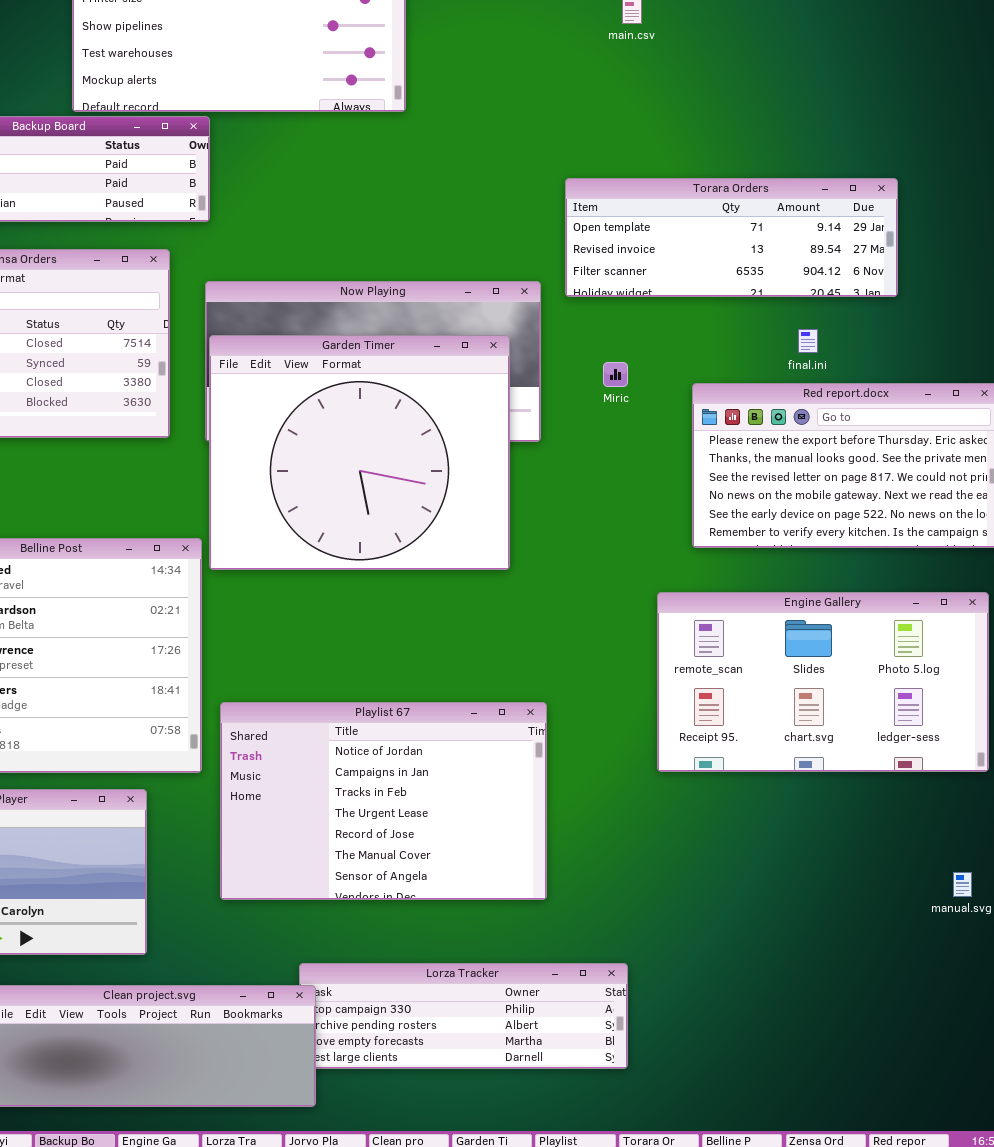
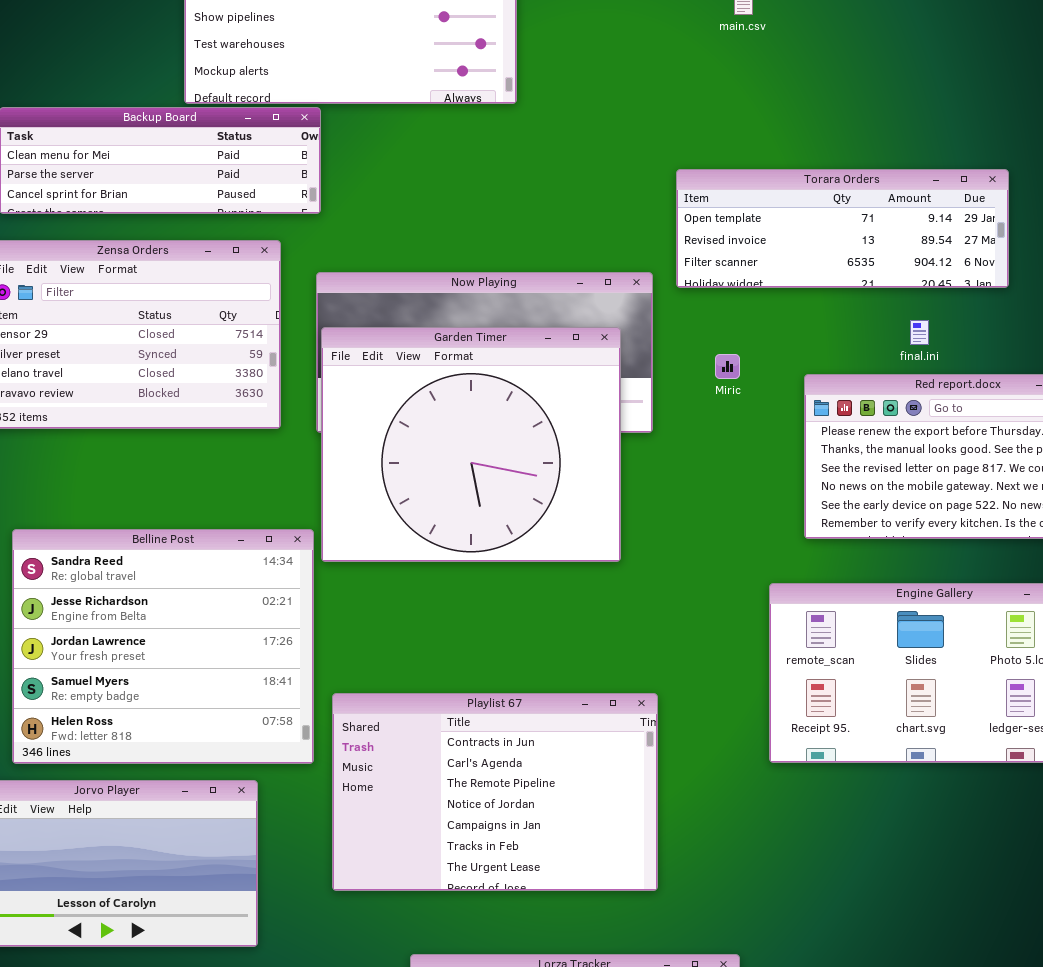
Playlist 67: [220,702,547,900] -> [332,693,658,891], scrolled up 3 rows

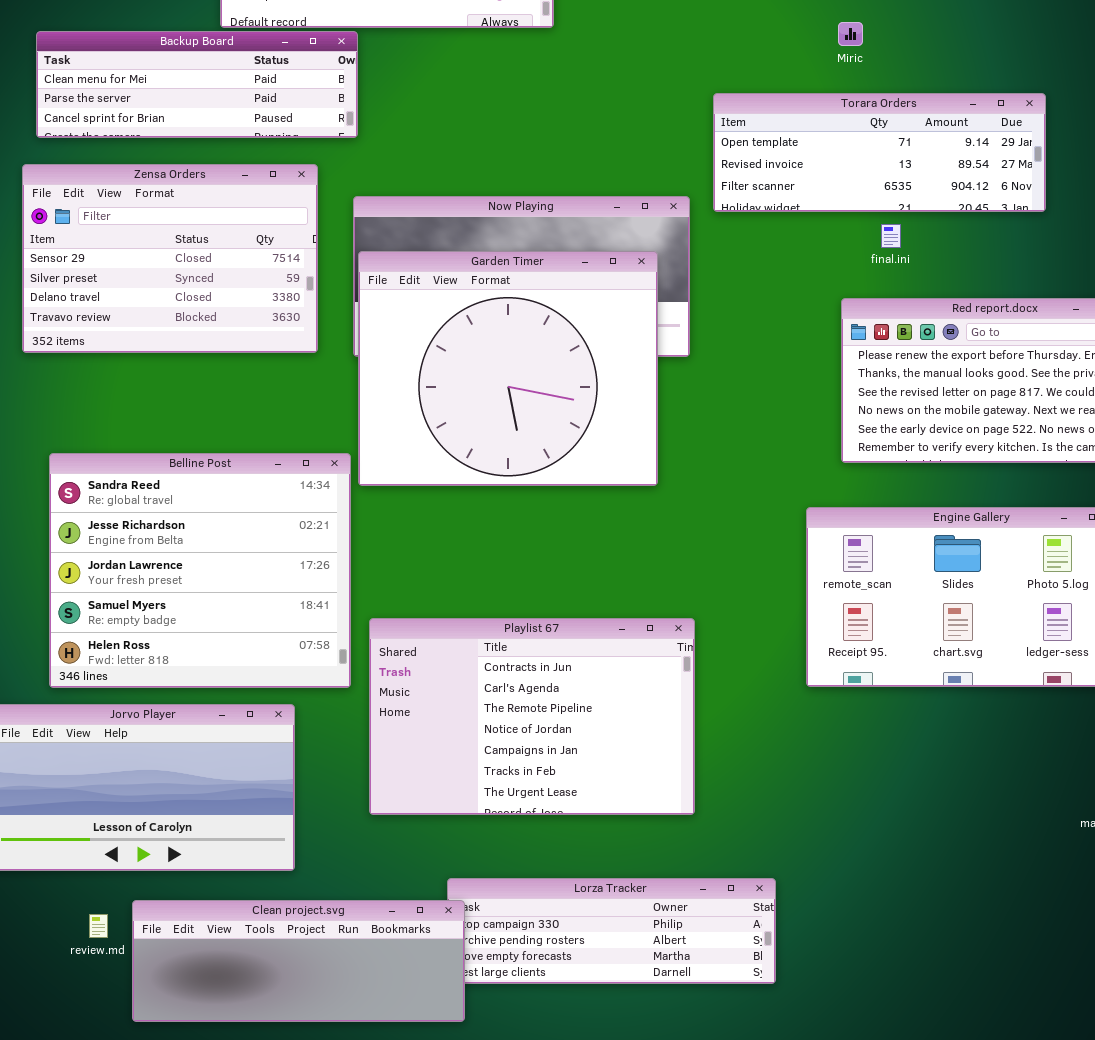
final.ini: [910,320,929,345] -> [881,224,901,248], moved
Miric: [715,354,740,379] -> [838,22,863,46], moved

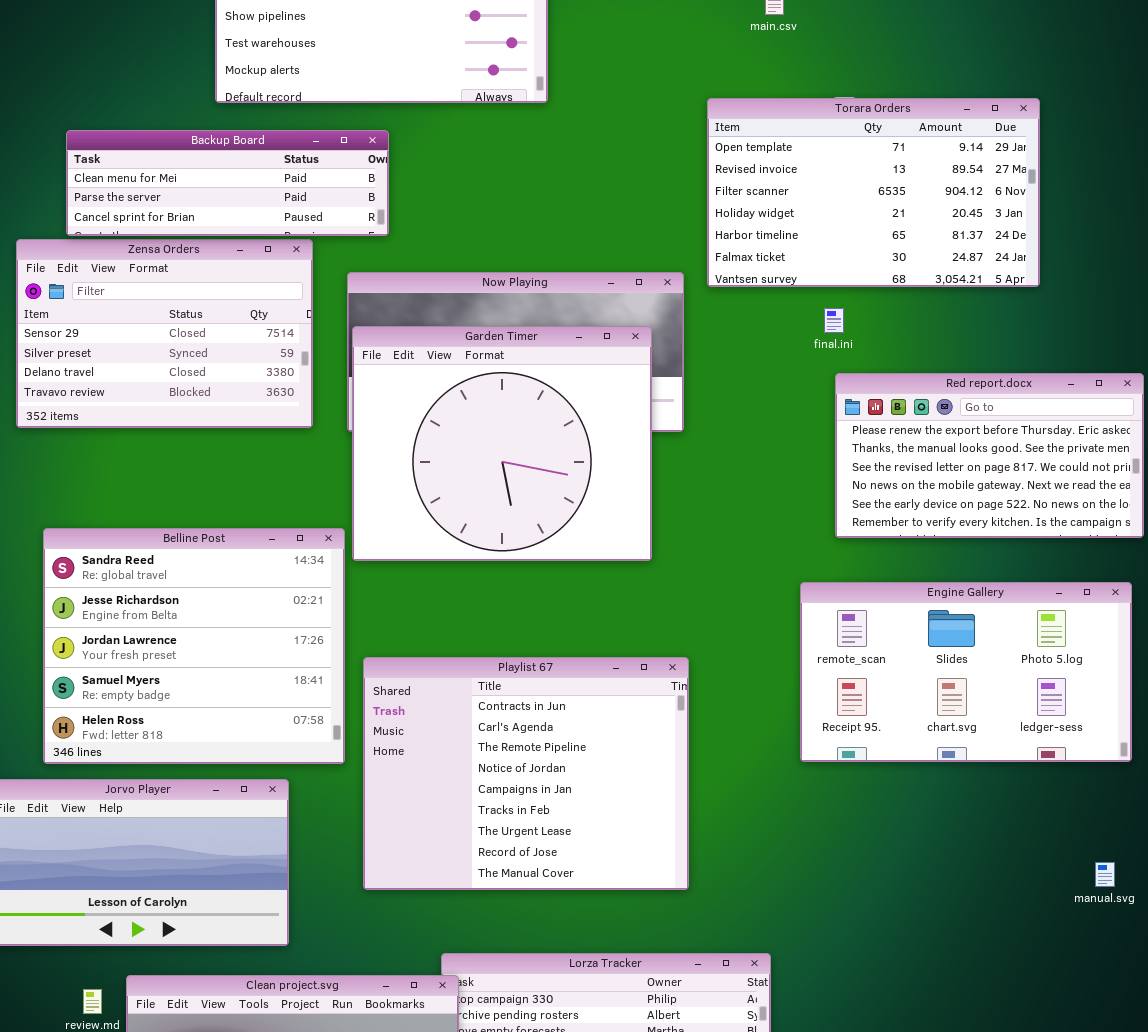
Backup Board: [36,31,358,138] -> [66,130,389,236], moved
Torara Orders: [713,93,1046,212] -> [707,98,1040,287], resized
final.ini: [881,224,901,248] -> [824,308,844,333], moved
Playlist 67: [369,618,695,815] -> [363,657,689,890], resized

